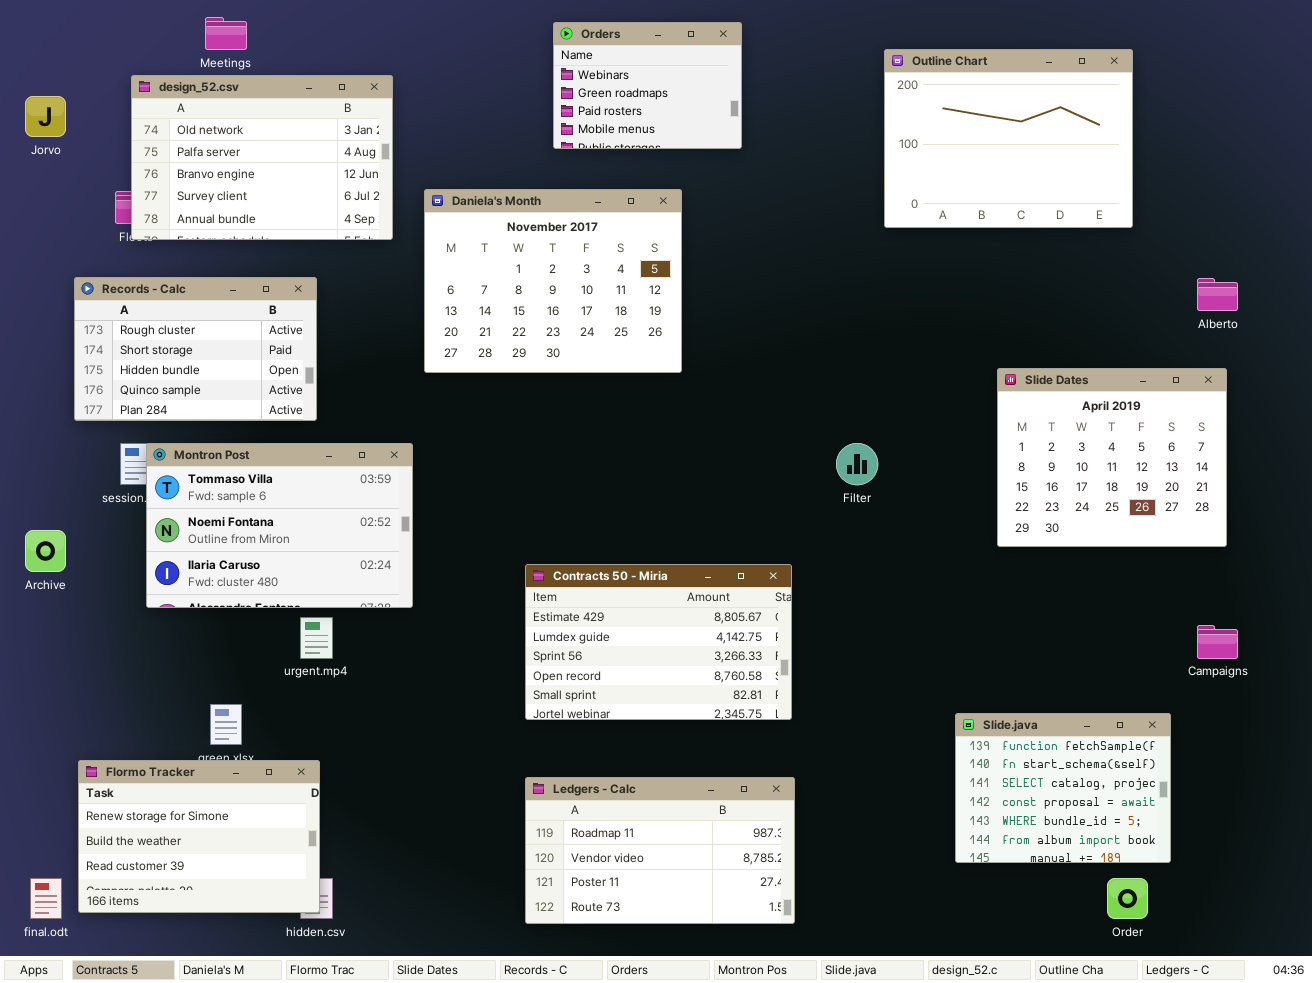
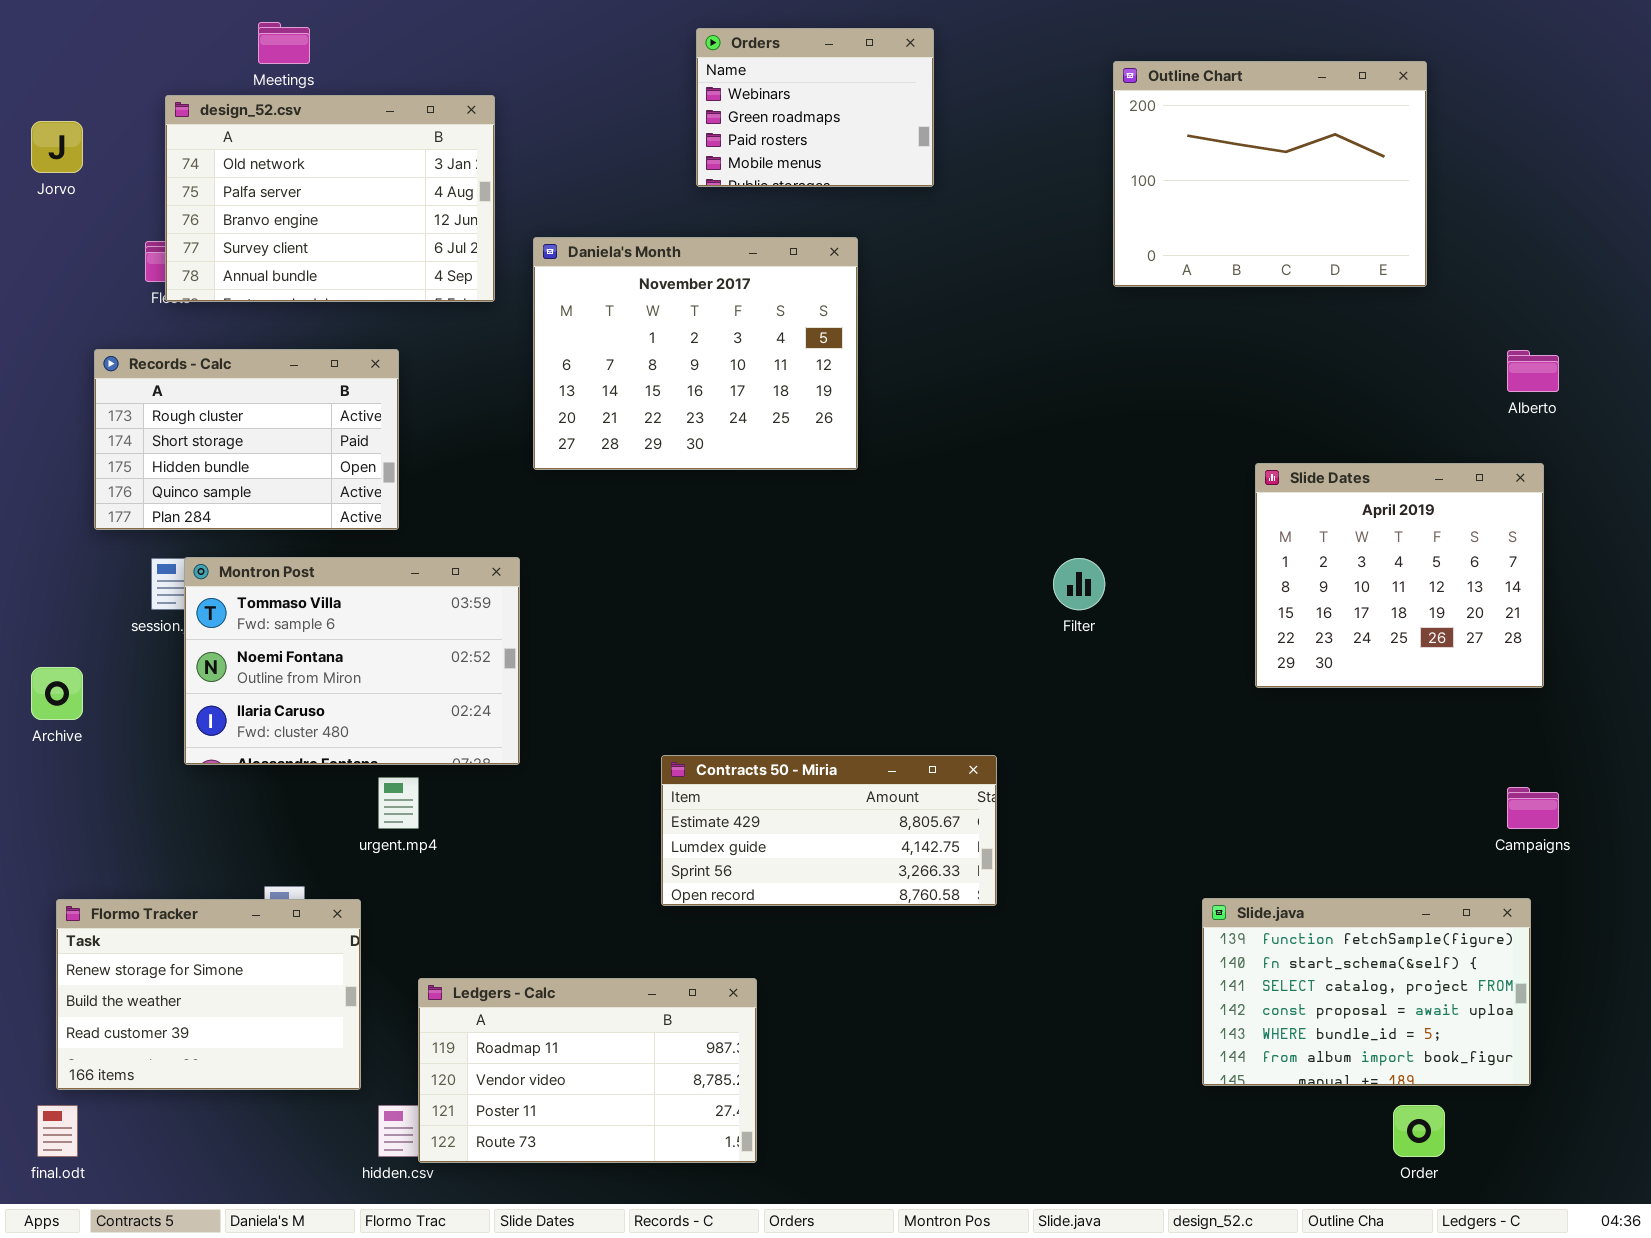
Contracts 50 - Miria: [525,564,792,720] -> [661,755,997,906], resized
Slide.java: [955,713,1171,863] -> [1202,898,1531,1086], resized
Flormo Tracker: [78,760,320,913] -> [56,899,361,1090], moved
Ledgers - Calc: [525,777,795,924] -> [418,978,757,1163], moved

